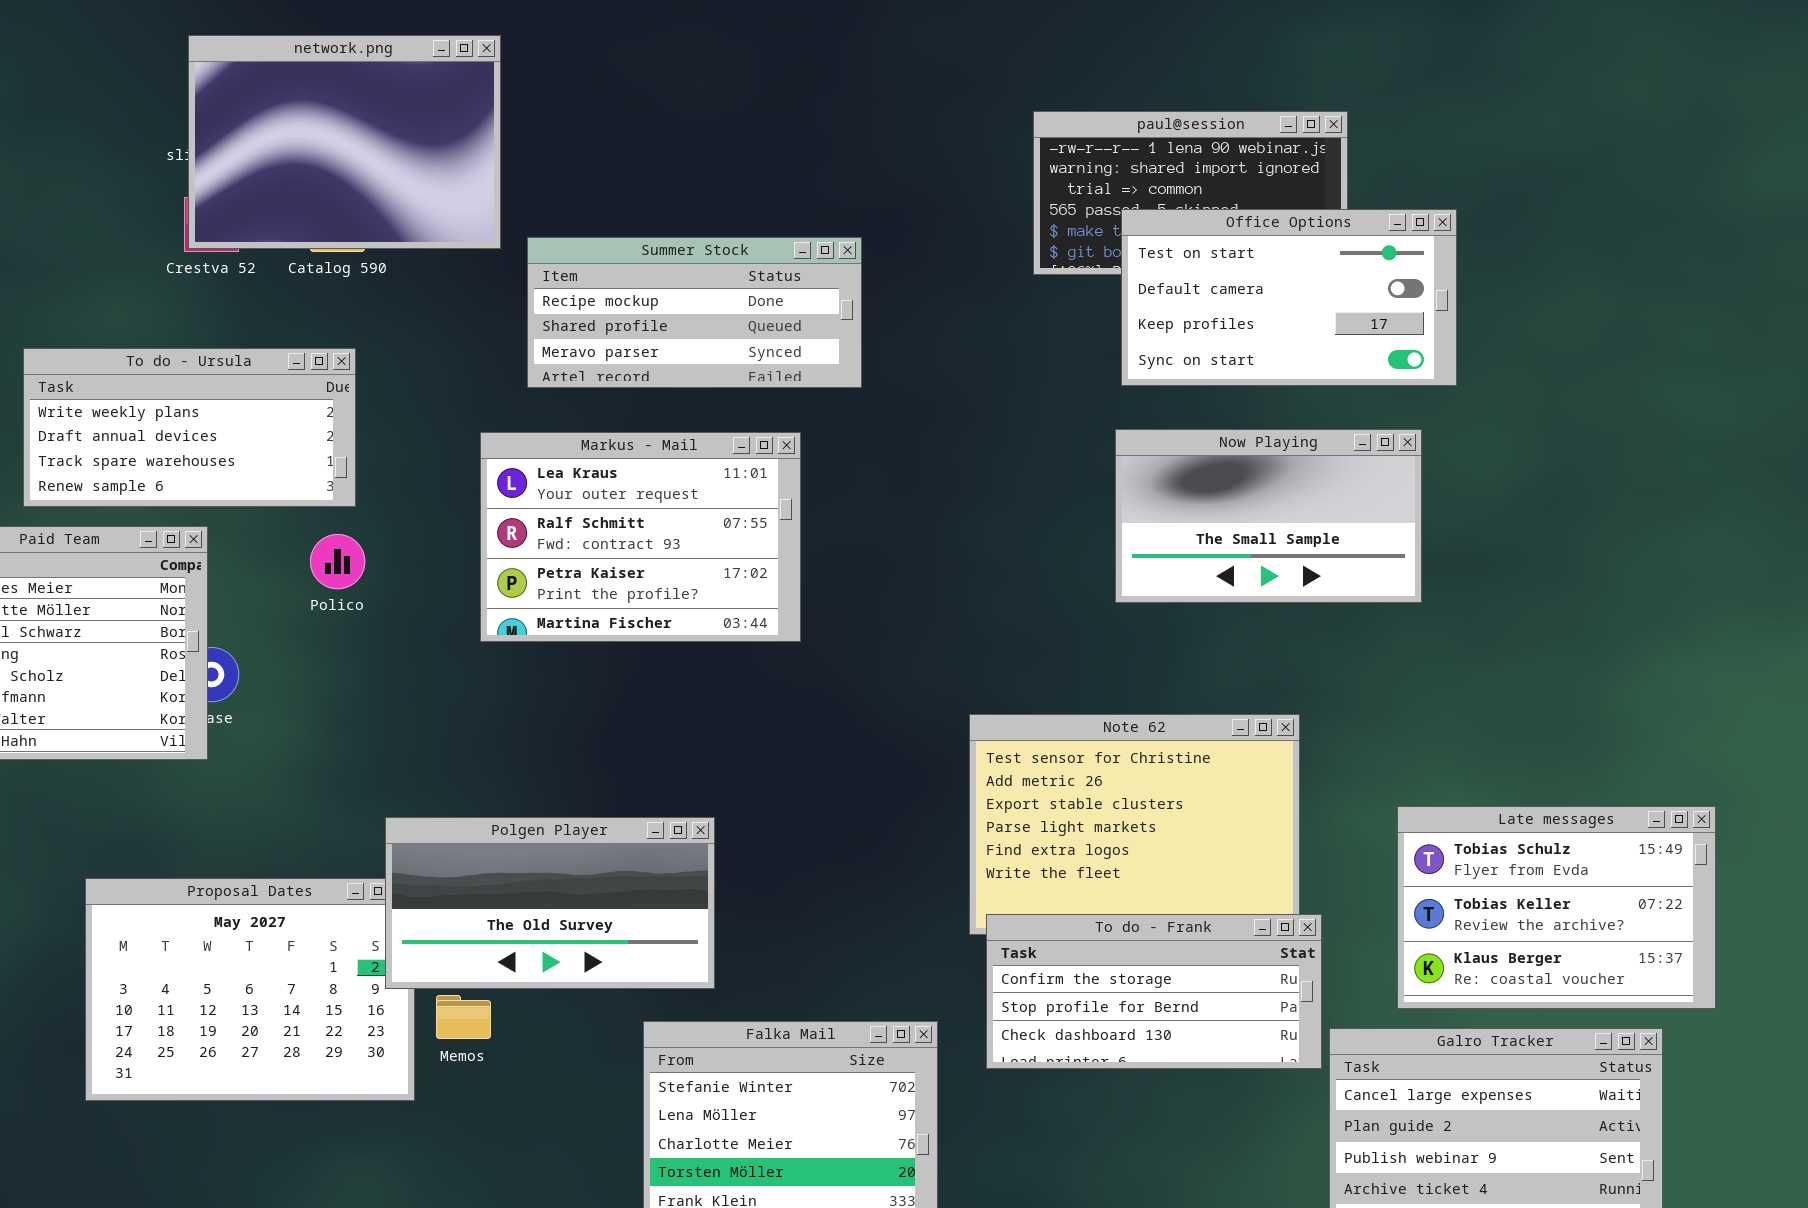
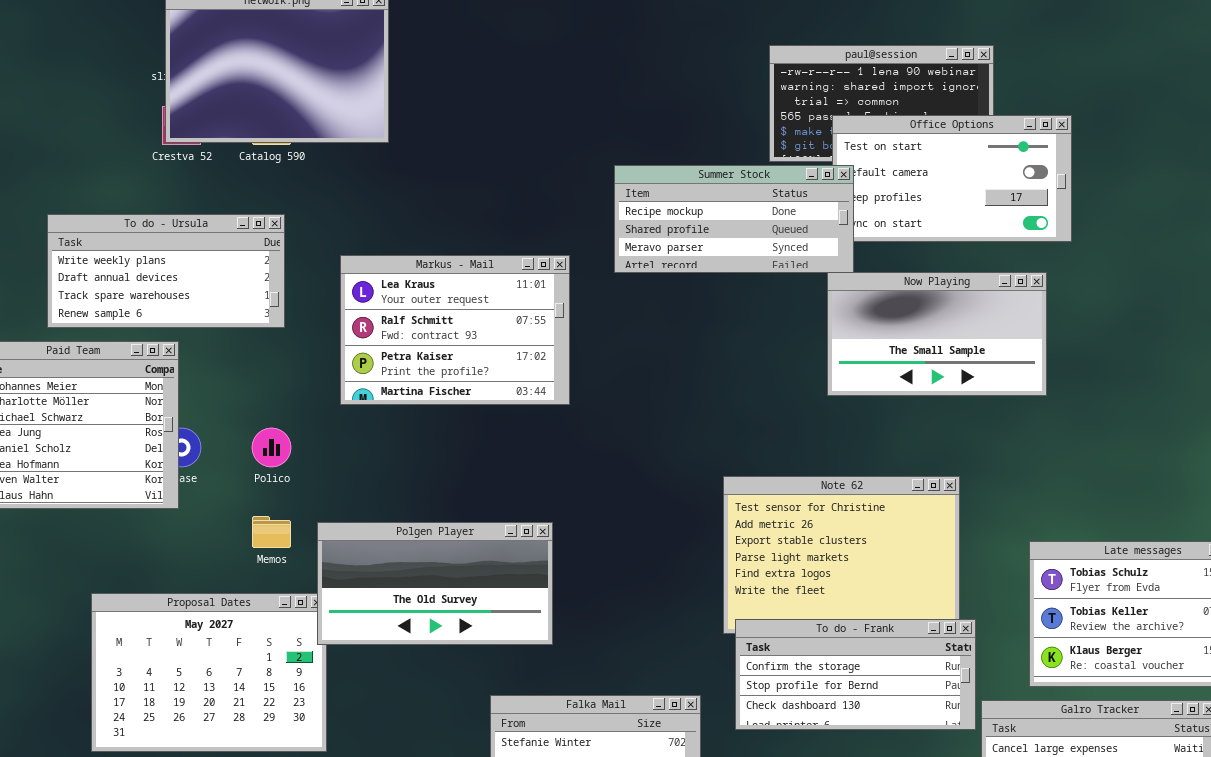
Summer Stock: [527,237,862,388] -> [614,165,854,273], moved
Markus - Mail: [480,432,801,642] -> [340,255,570,405], moved
Polico: [310,534,365,589] -> [252,428,291,467], moved
Polgen Player: [385,817,715,989] -> [317,522,553,645], moved
Memos: [436,995,491,1039] -> [252,516,291,548], moved

